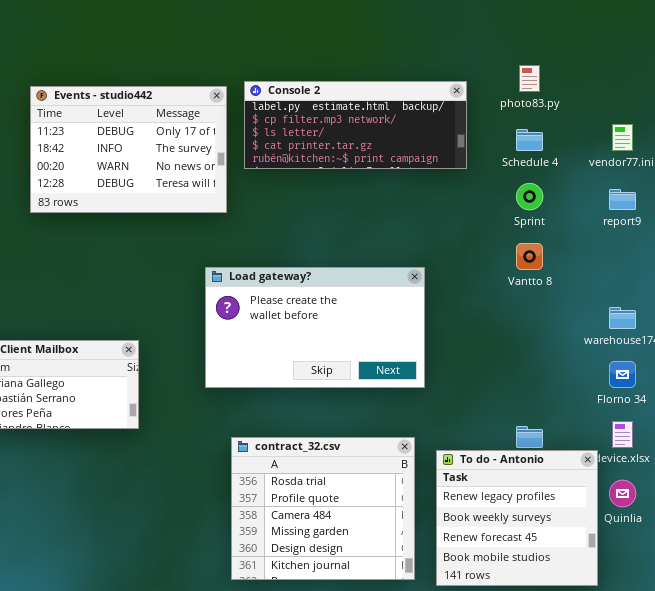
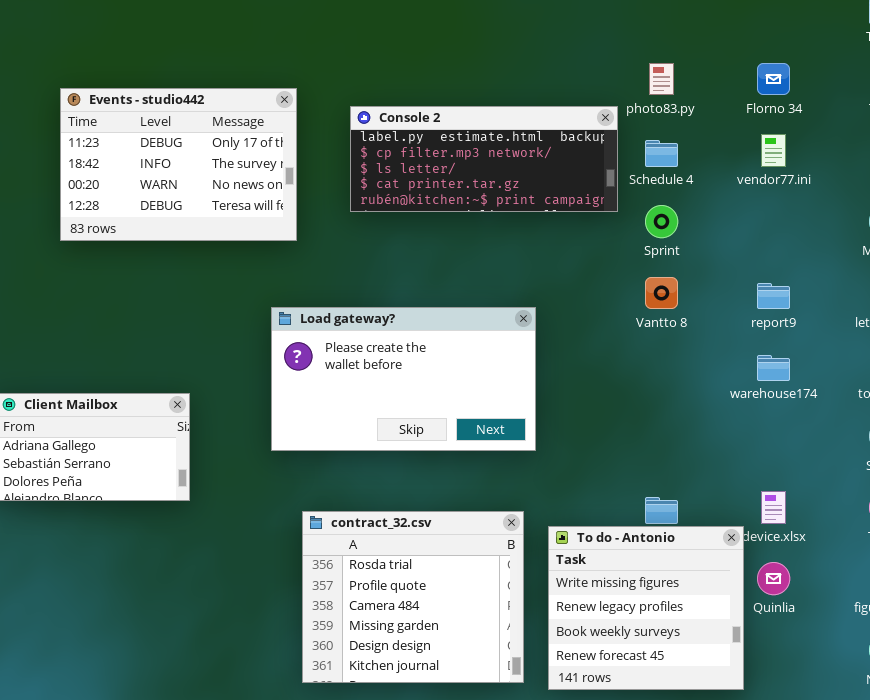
Console 2: [244,81,467,169] -> [350,106,618,212], moved
report9: [609,189,636,210] -> [757,283,790,309], moved
Florno 34: [609,361,636,388] -> [757,63,790,95], moved
To do - Antonio: [436,450,598,586] -> [548,526,744,690], scrolled up 1 row

